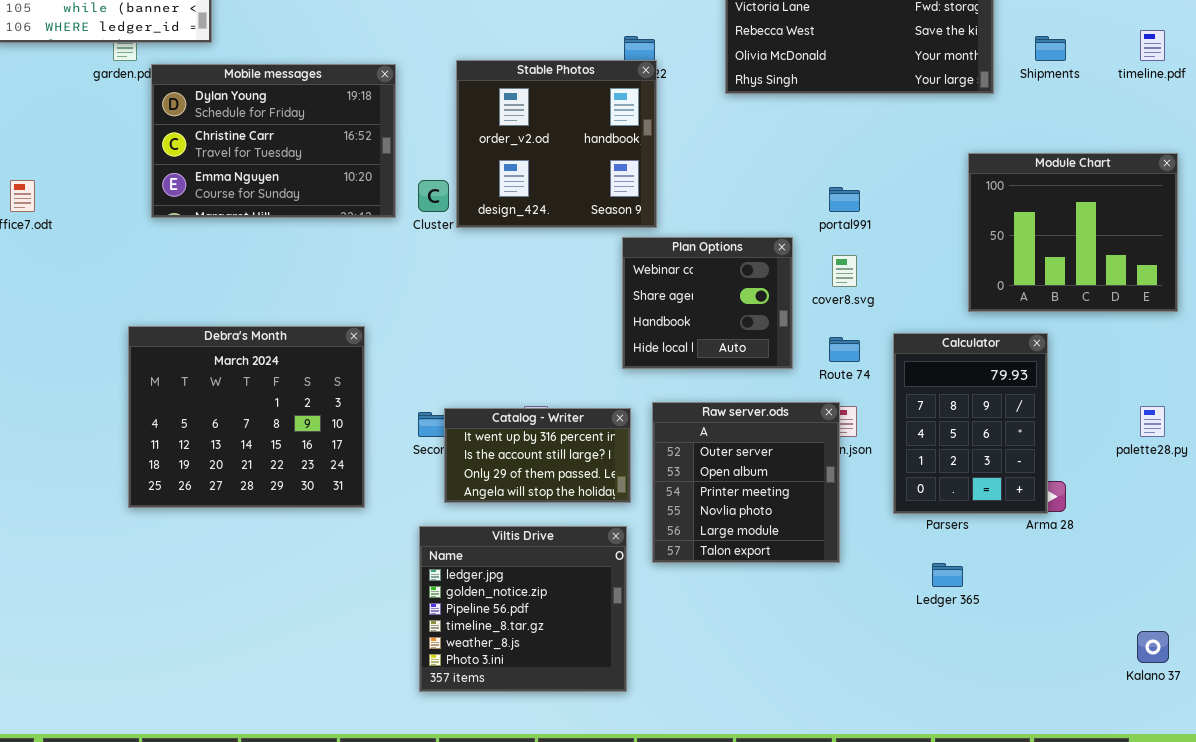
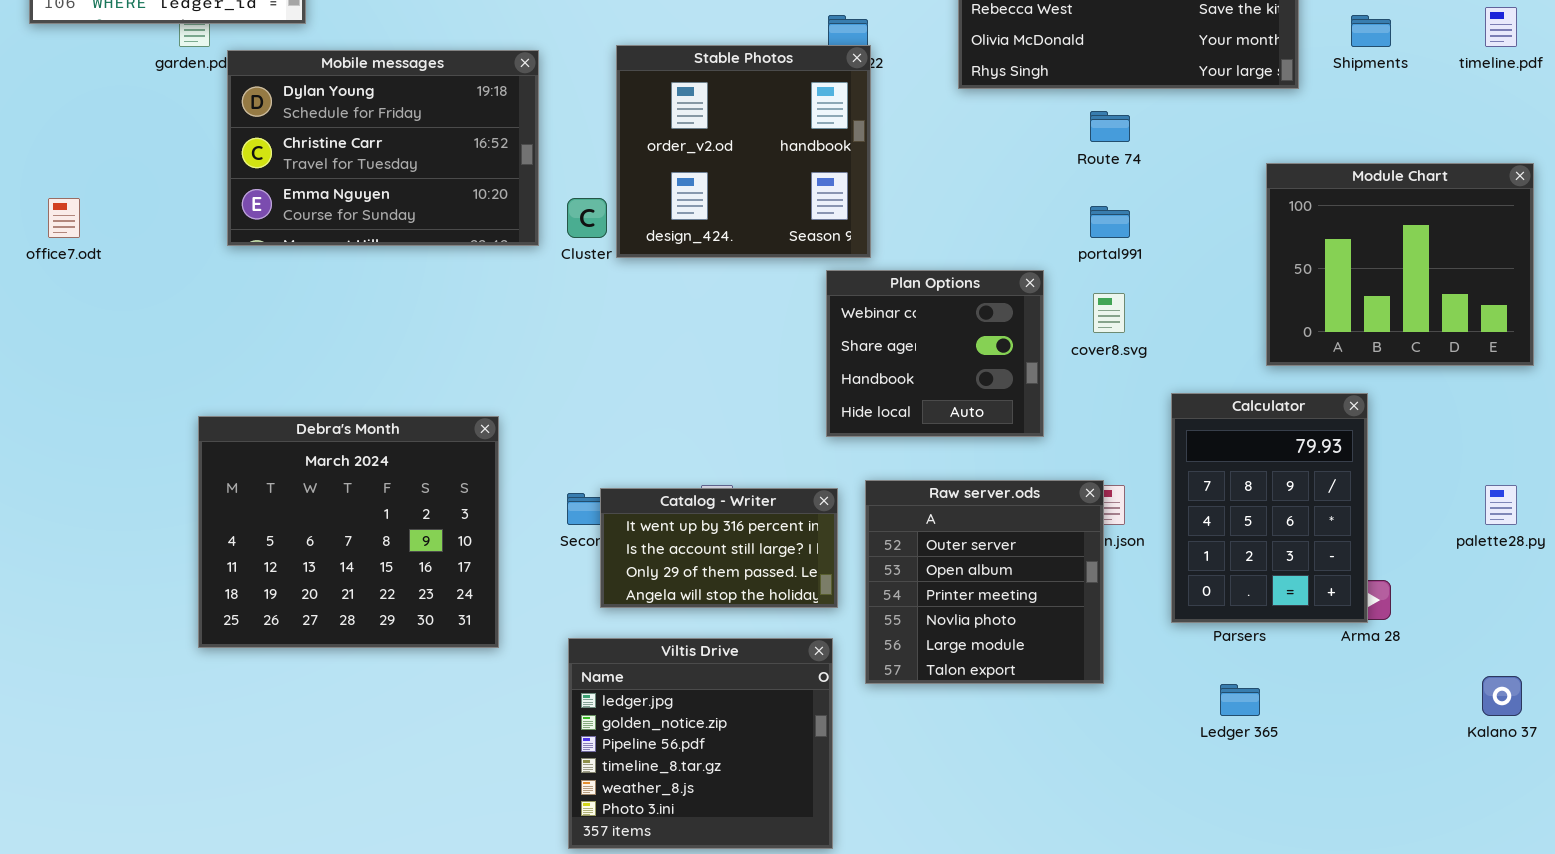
Debra's Month: [128,326,365,508] -> [198,416,499,648], moved
Route 74: [829,337,860,362] -> [1090,111,1130,142], moved
Kalano 37: [1137,631,1169,663] -> [1482,676,1522,716], moved

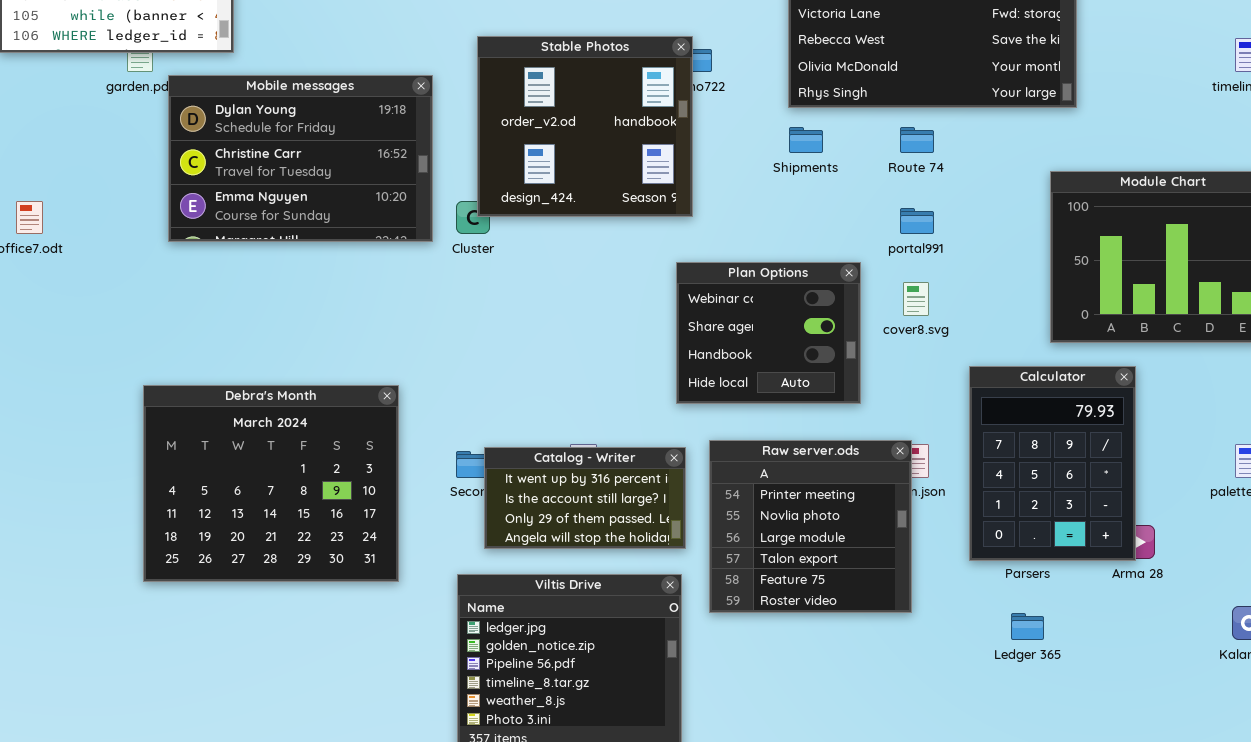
Shipments: [1351,15,1391,47] -> [789,127,823,153], moved
Stable Photos: [616,45,871,258] -> [477,36,693,217], moved
Raw server.ods: [865,480,1104,684] -> [709,440,912,613], scrolled down 2 rows

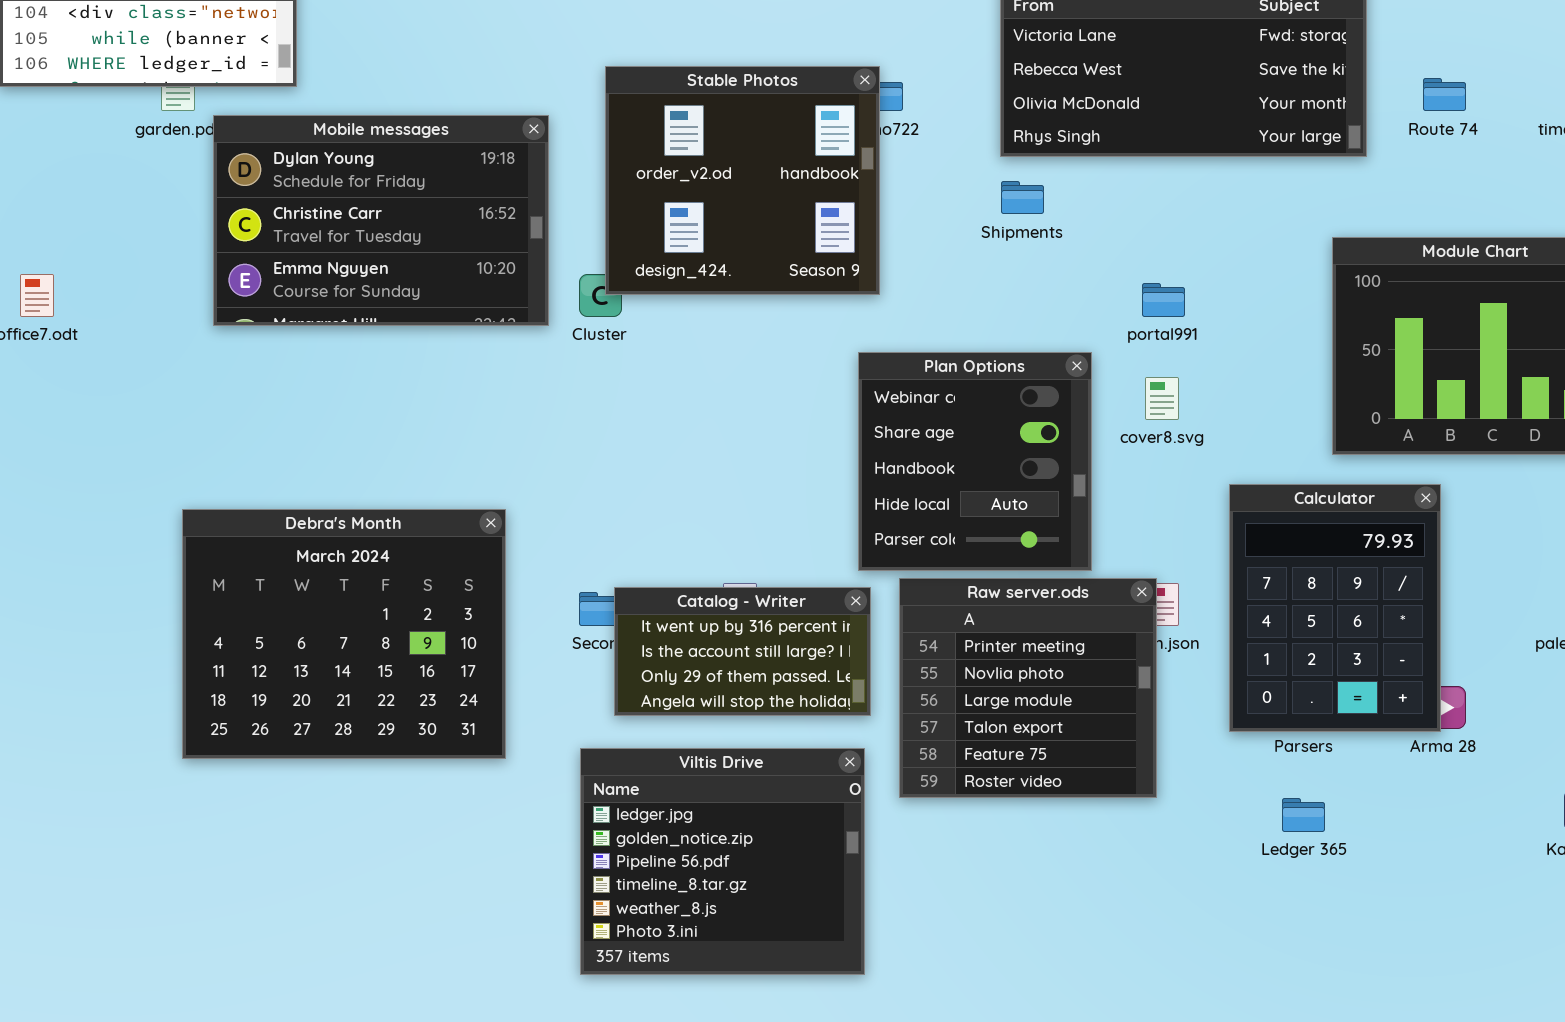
Route 74: [900,127,934,153] -> [1423,78,1466,111], moved
Plan Options: [676,262,861,404] -> [858,352,1092,571], resized

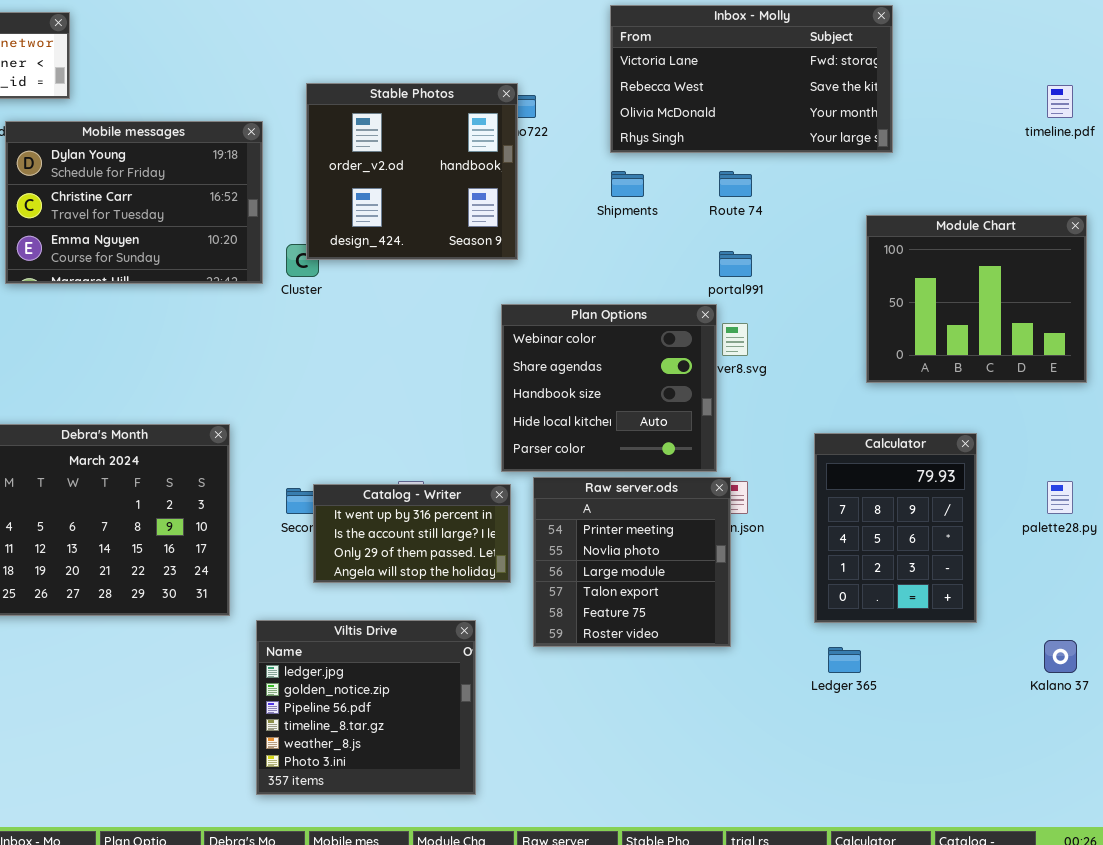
Route 74: [1423,78,1466,111] -> [719,171,752,197], moved
Plan Options: [858,352,1092,571] -> [501,304,717,472], resized
Calculator: [1229,484,1441,732] -> [814,433,977,623], moved
Viltis Drive: [580,748,865,975] -> [256,620,476,795], moved

